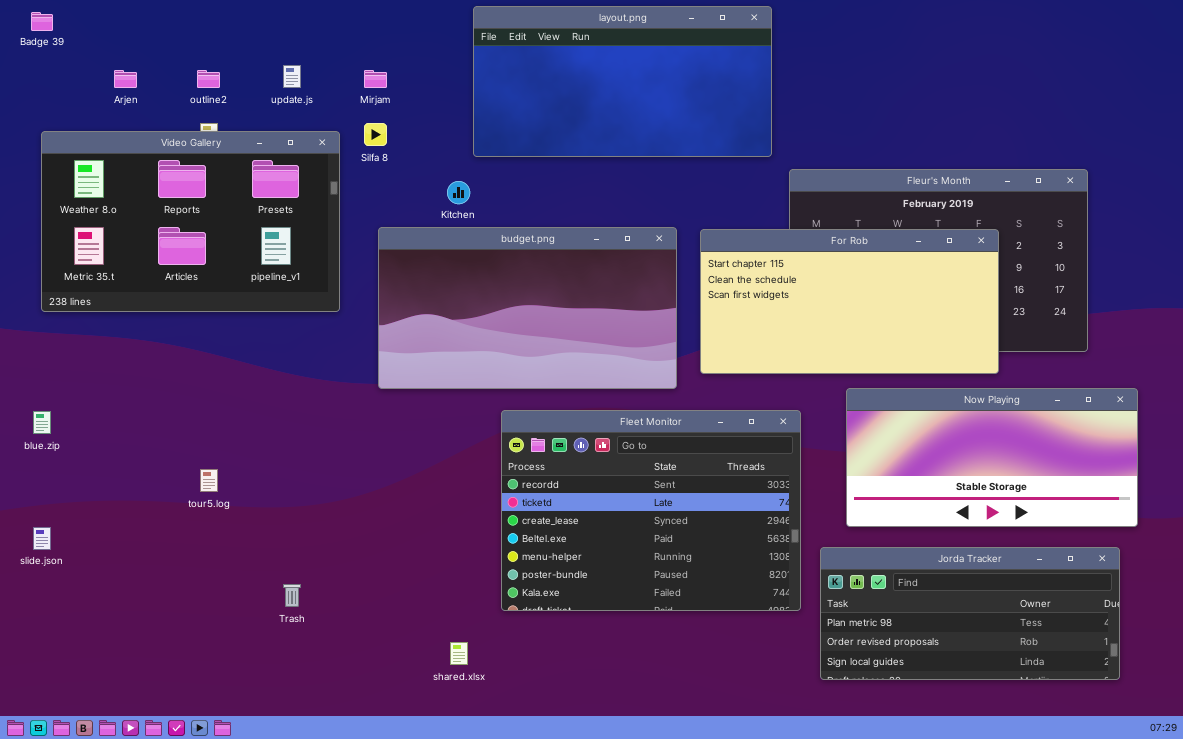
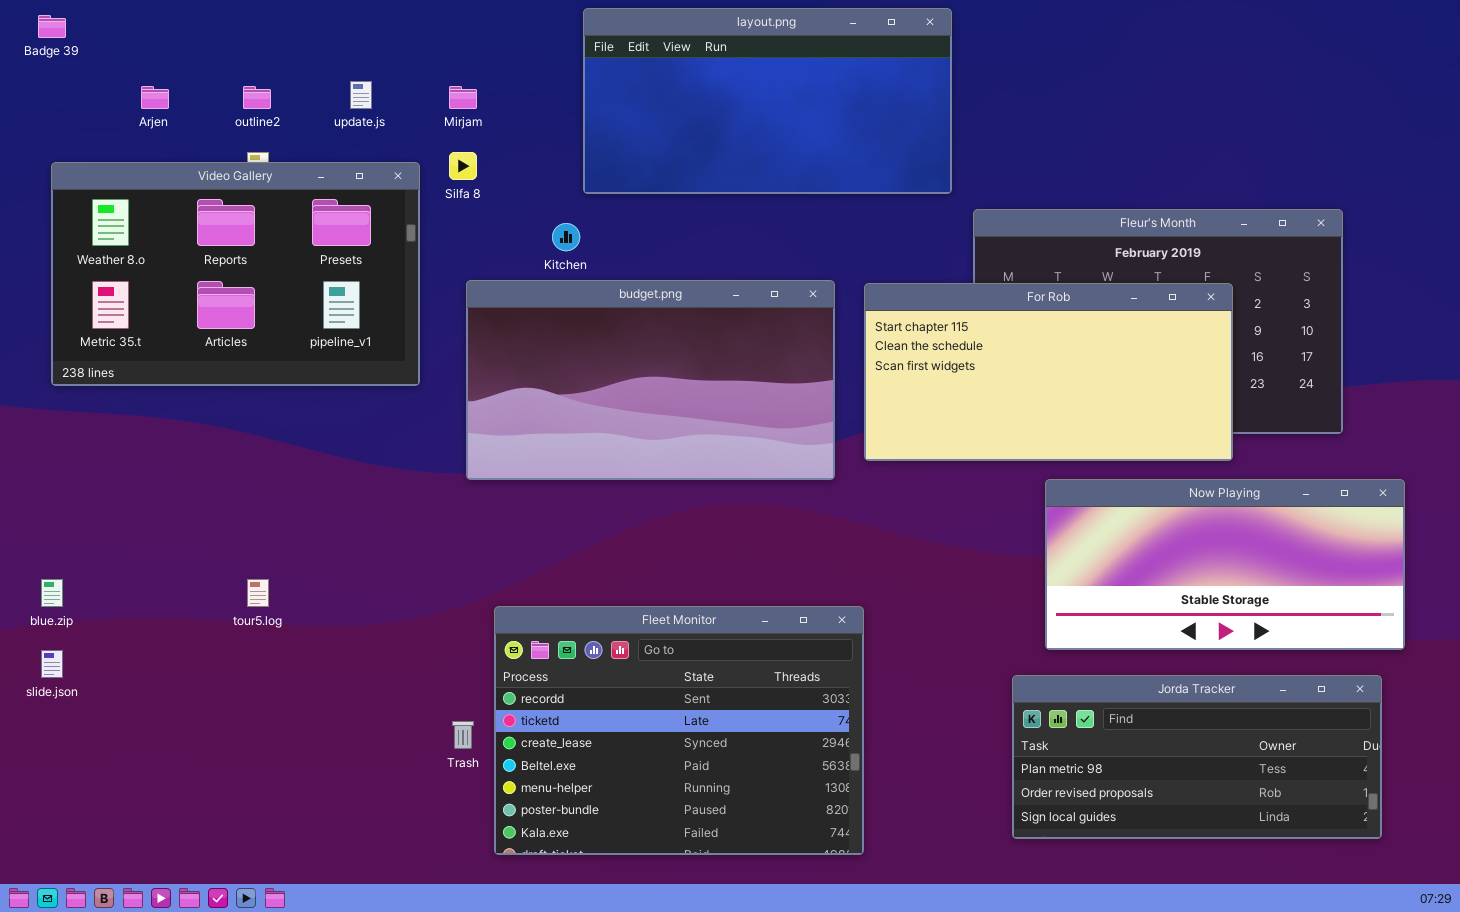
Fleet Monitor: [501,410,801,611] -> [494,606,864,855], moved
blue.zip: [33,411,51,434] -> [41,579,63,607], moved
Trash: [283,584,301,607] -> [452,721,474,749], moved

